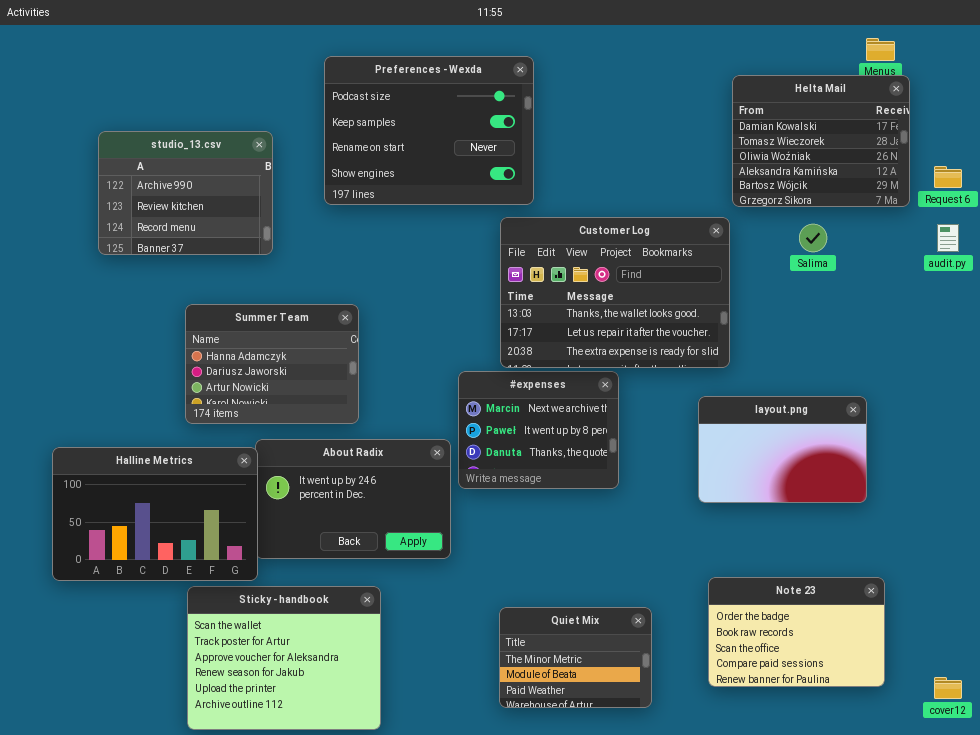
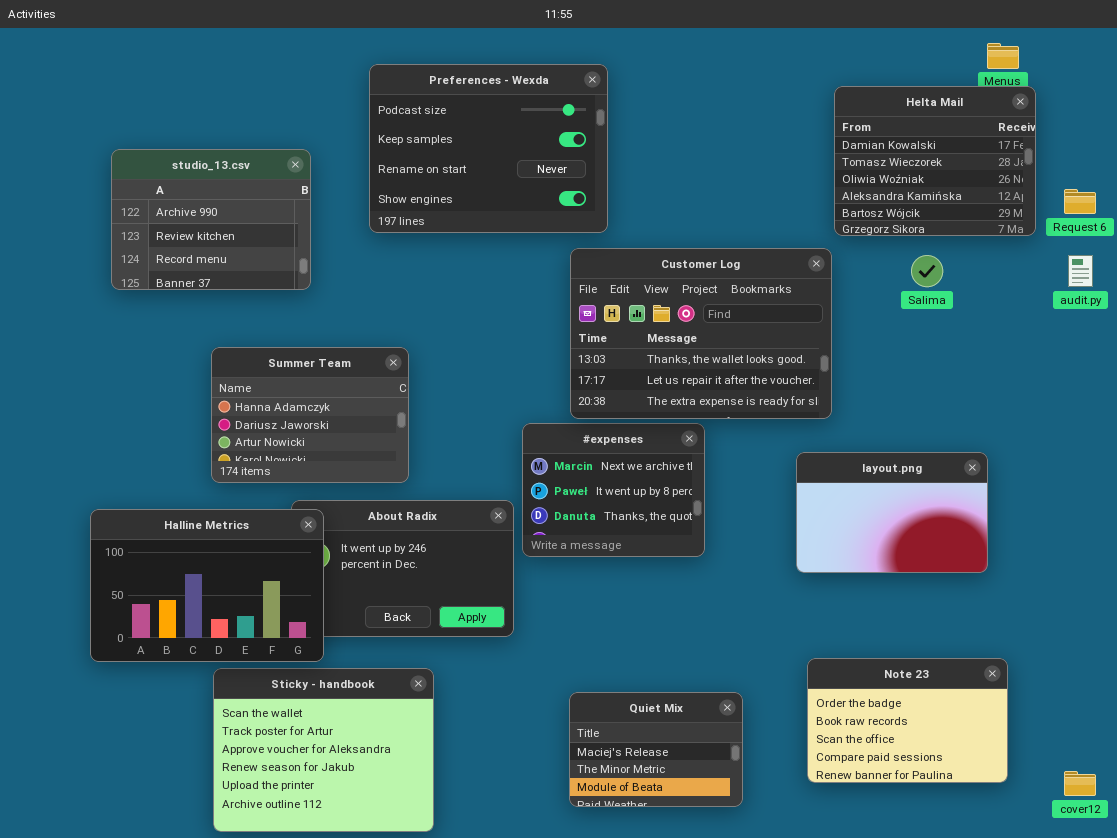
Halline Metrics: [52,447,258,581] -> [90,509,324,662], moved
Quiet Mix: [499,607,652,708] -> [569,692,743,807], scrolled up 1 row

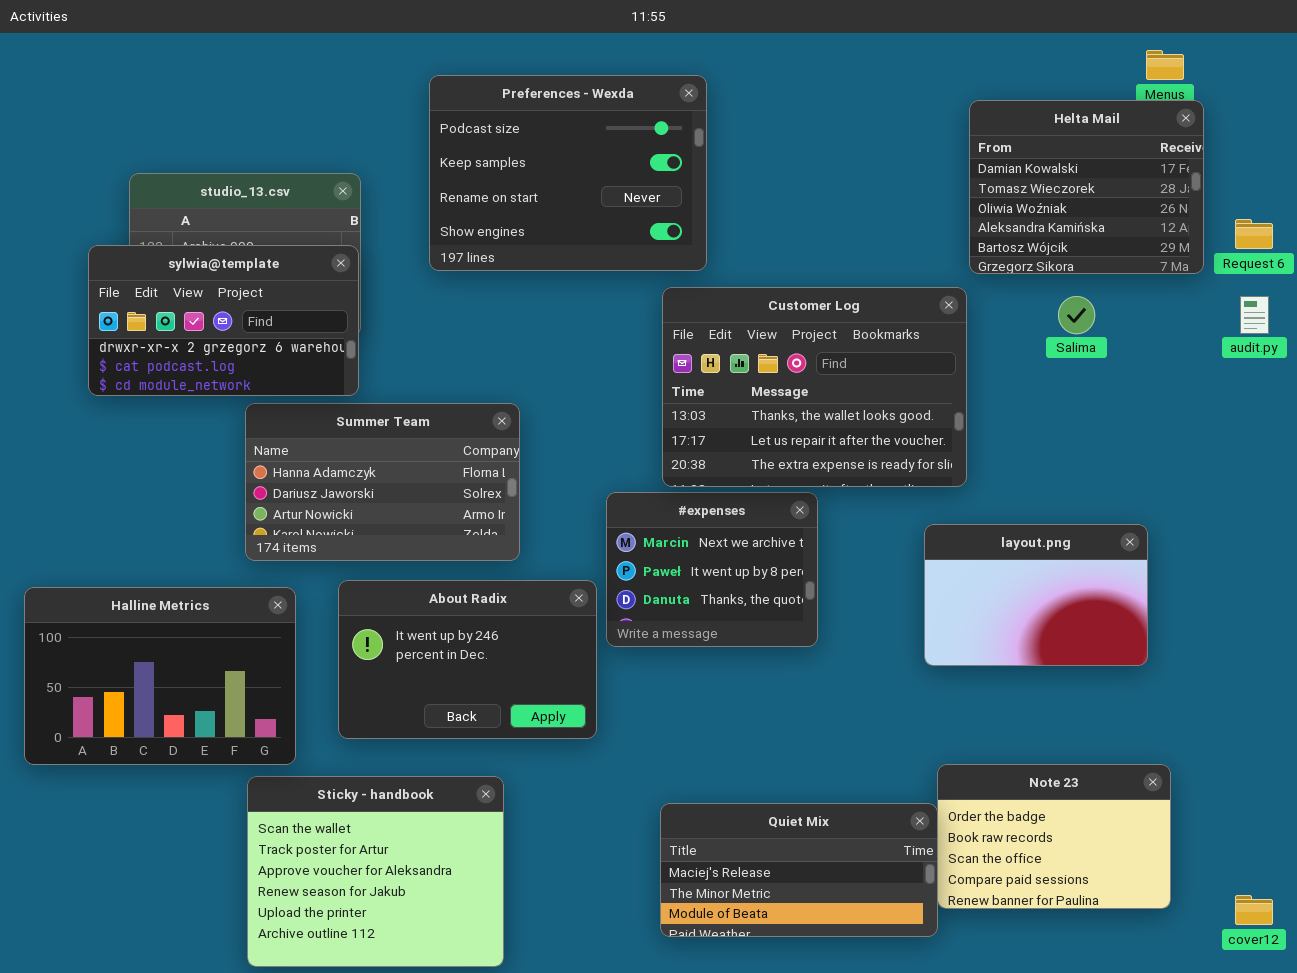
sylwia@template: none -> [88,245,359,396], opened
Summer Team: [211,347,409,483] -> [245,403,520,561], resized
Halline Metrics: [90,509,324,662] -> [24,587,296,765], moved
Quiet Mix: [569,692,743,807] -> [660,803,938,937], resized

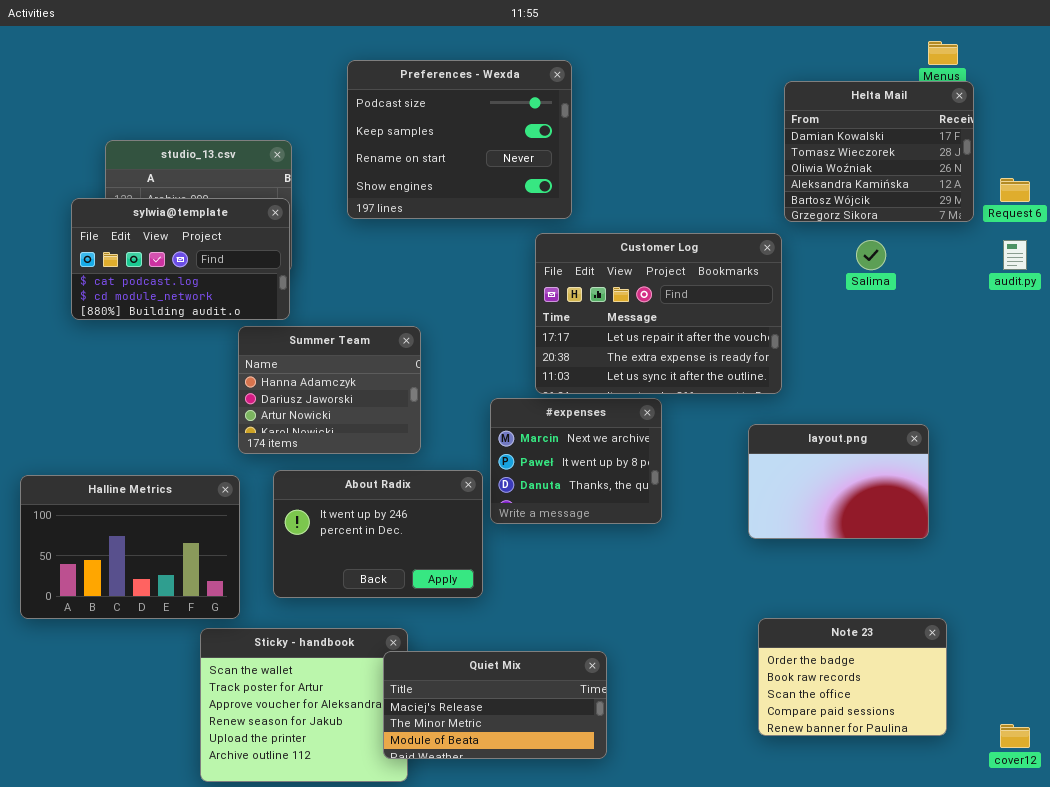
sylwia@template: [88,245,359,396] -> [71,198,290,320], scrolled down 1 row
Customer Log: [662,287,967,487] -> [535,233,782,394], scrolled down 1 row
Summer Team: [245,403,520,561] -> [238,326,421,454], resized
Quiet Mix: [660,803,938,937] -> [383,651,607,759], moved

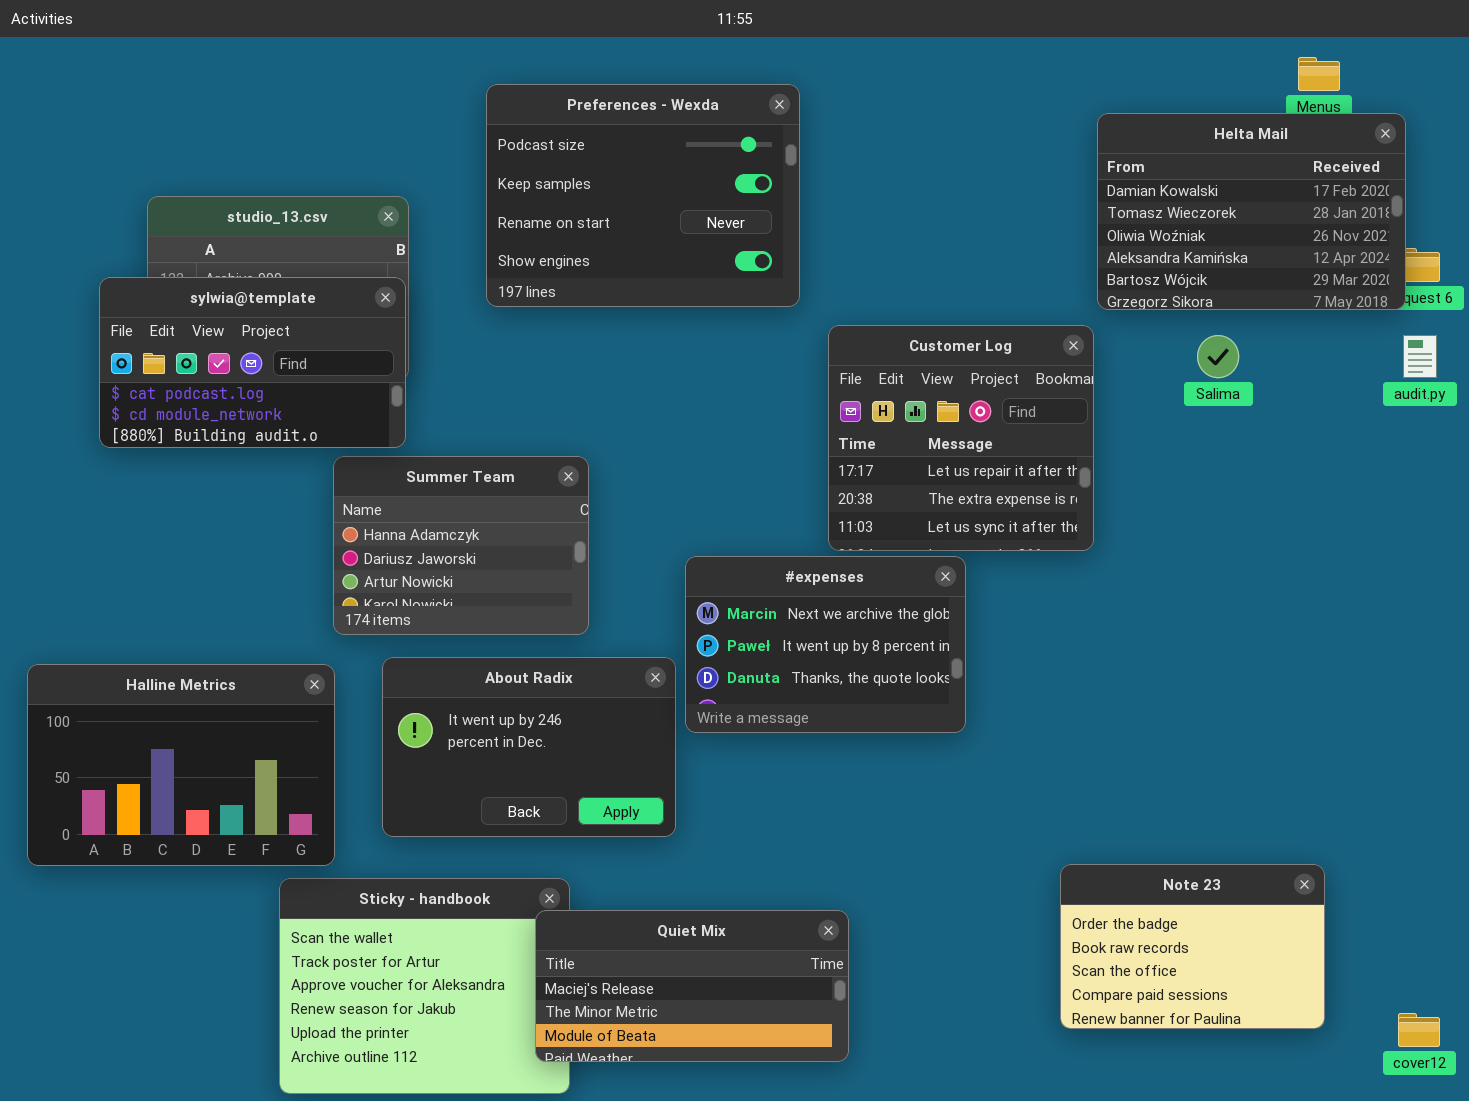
Helta Mail: [784,81,974,222] -> [1097,113,1406,310], resized
Customer Log: [535,233,782,394] -> [828,325,1094,551], resized
#expenses: [490,398,662,524] -> [685,556,966,733], resized
layout.png: [748,424,929,539] -> none, closed

